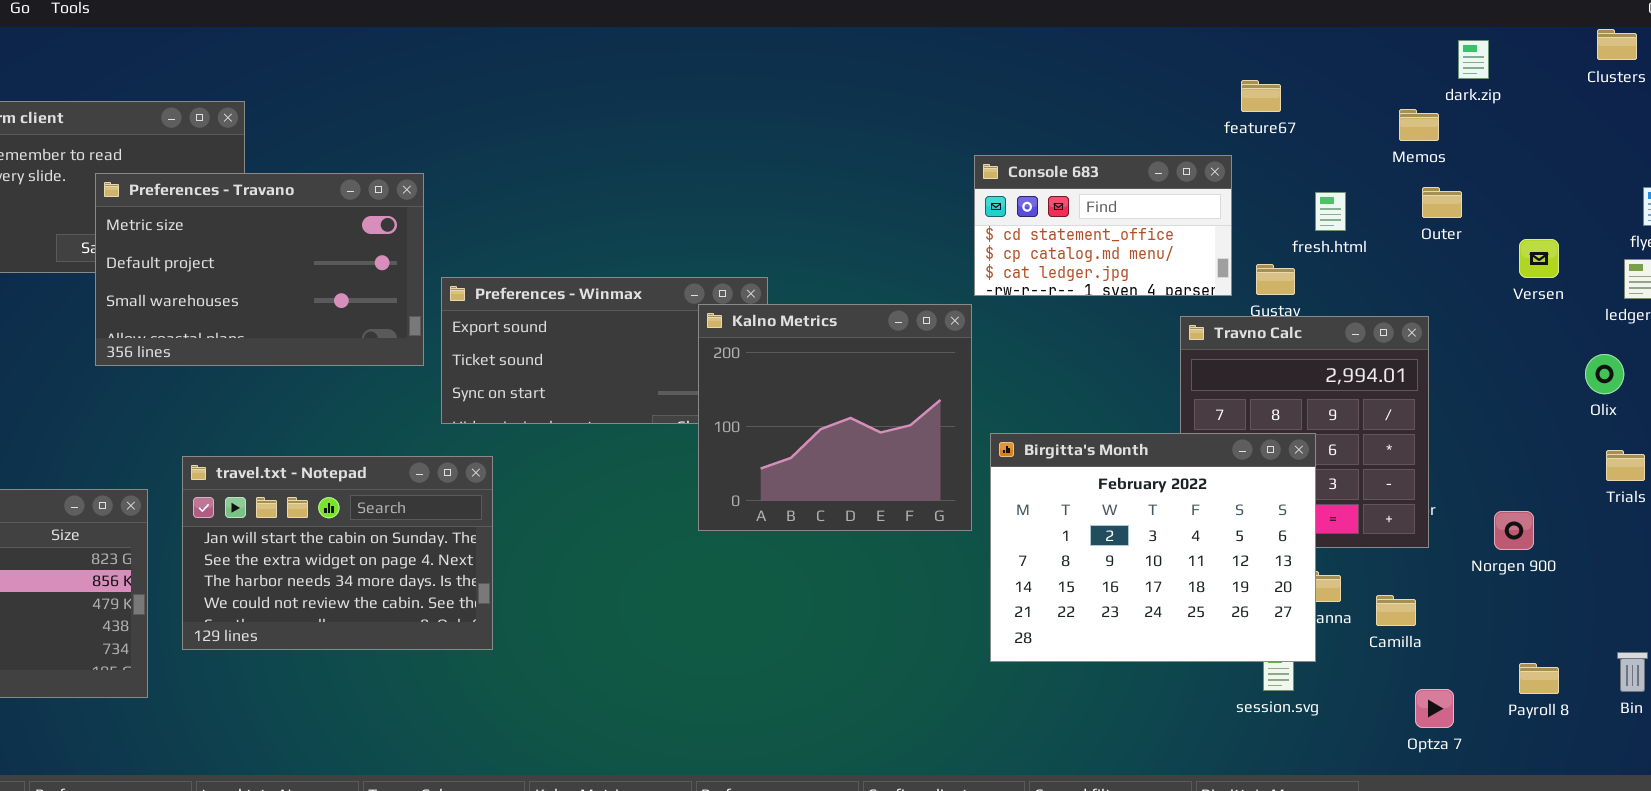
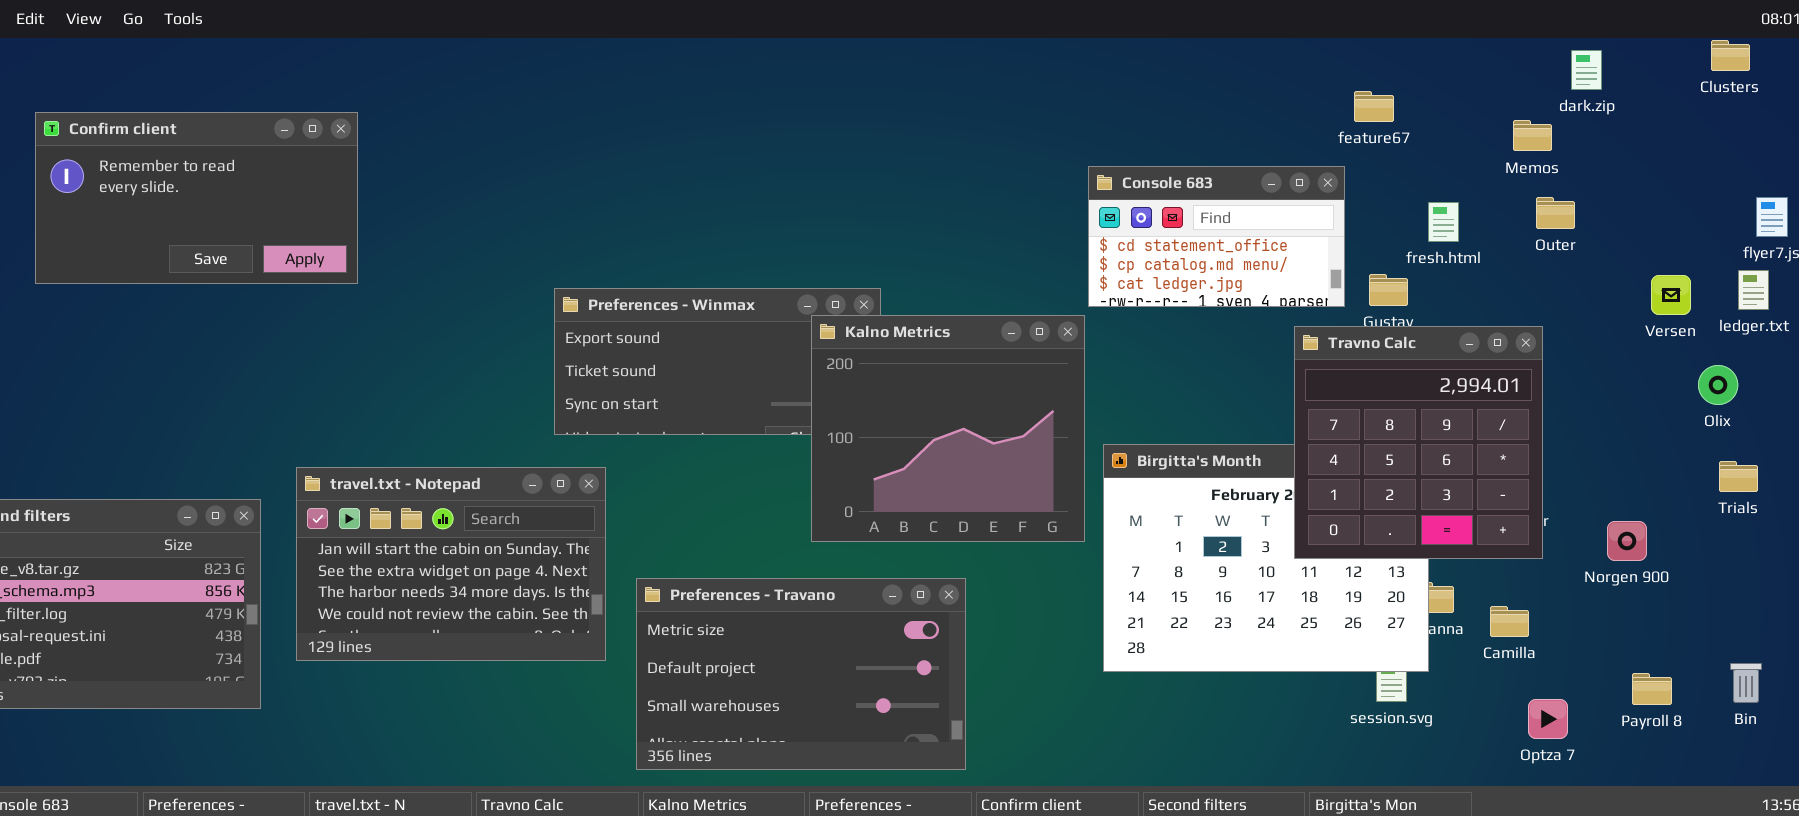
Preferences - Travano: [95,173,424,366] -> [636,578,966,770], moved
Versen: [1519,239,1559,278] -> [1651,275,1691,315], moved
Travno Calc: [1180,316,1429,548] -> [1294,326,1543,559], raised

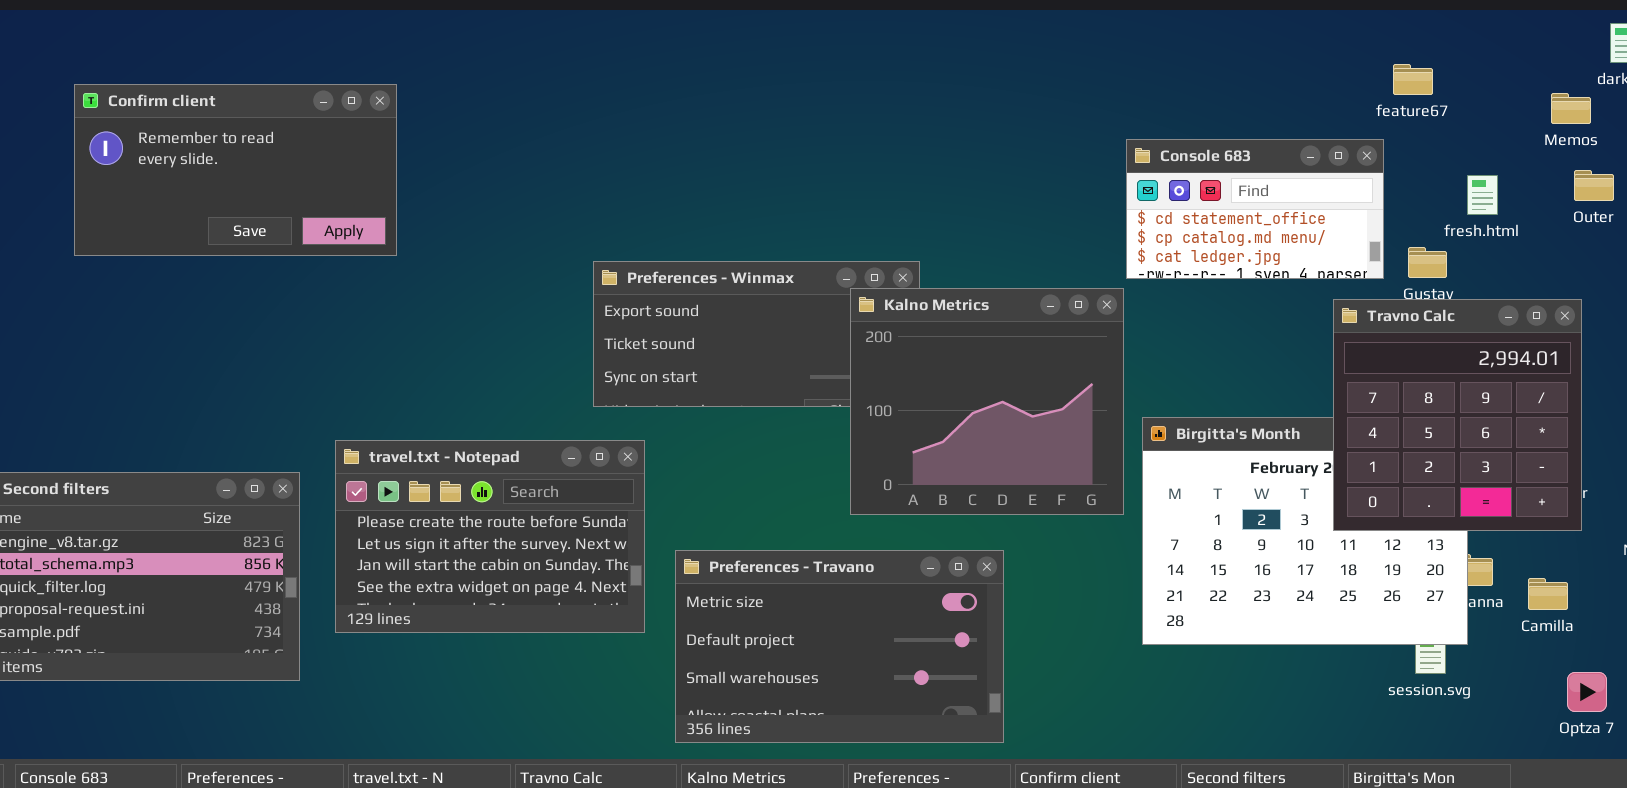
travel.txt - Notepad: [296,467,606,661] -> [335,440,645,633], scrolled up 2 rows

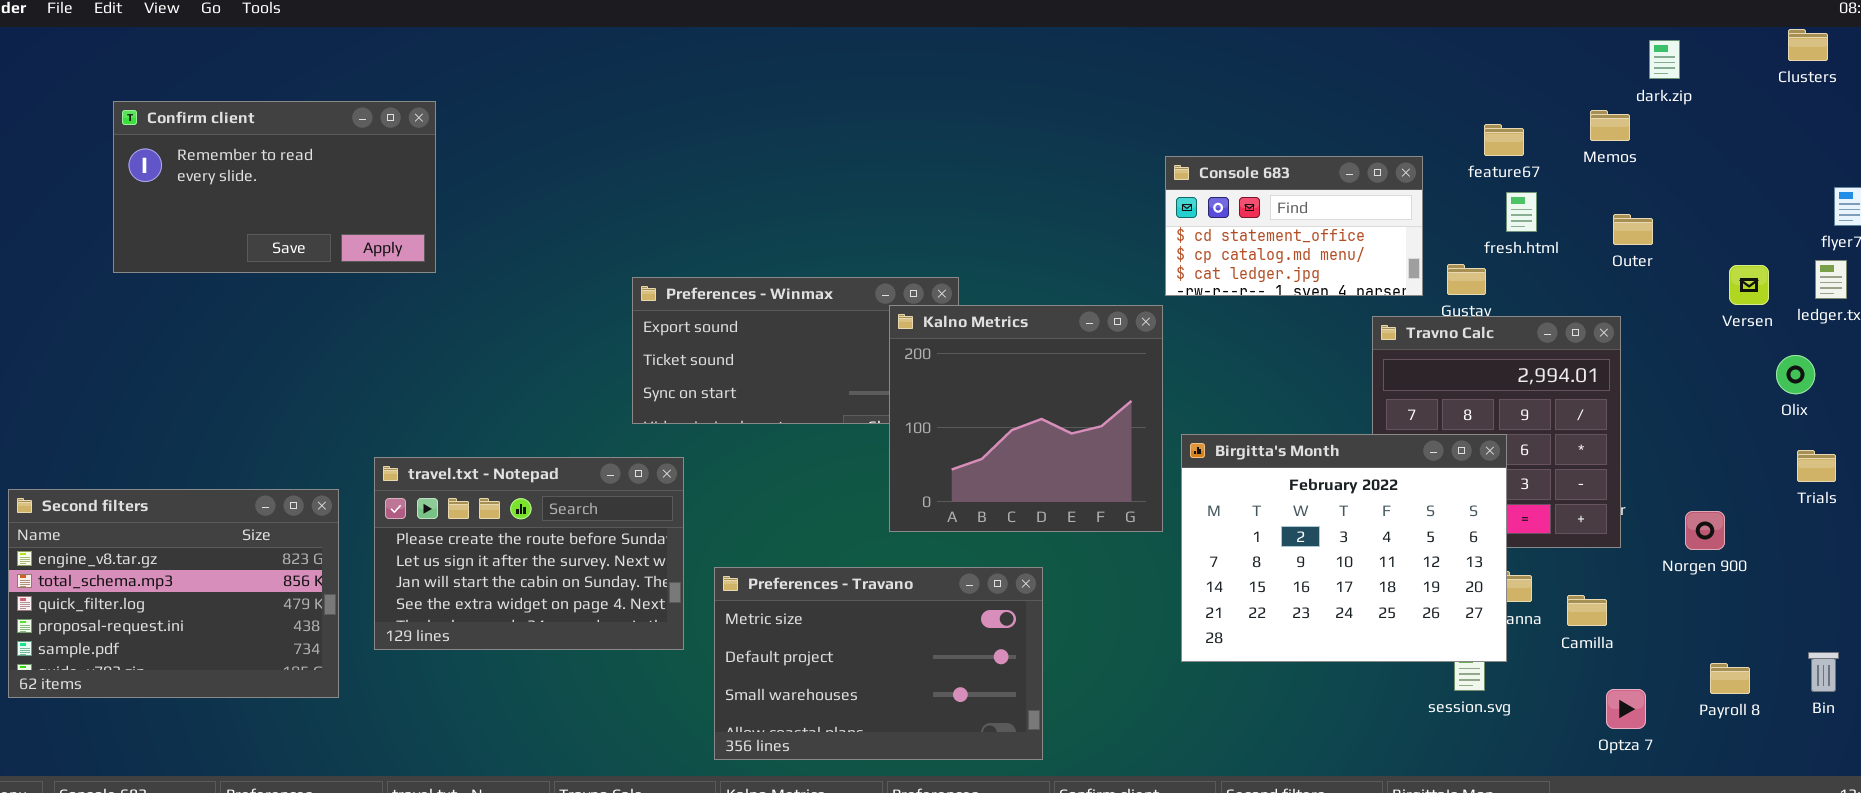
feature67: [1393,64,1433,95] -> [1484,124,1524,156], moved
Outer: [1574,170,1614,201] -> [1613,214,1653,245], moved
Birgitta's Month: [1142,417,1468,645] -> [1181,434,1507,662], raised

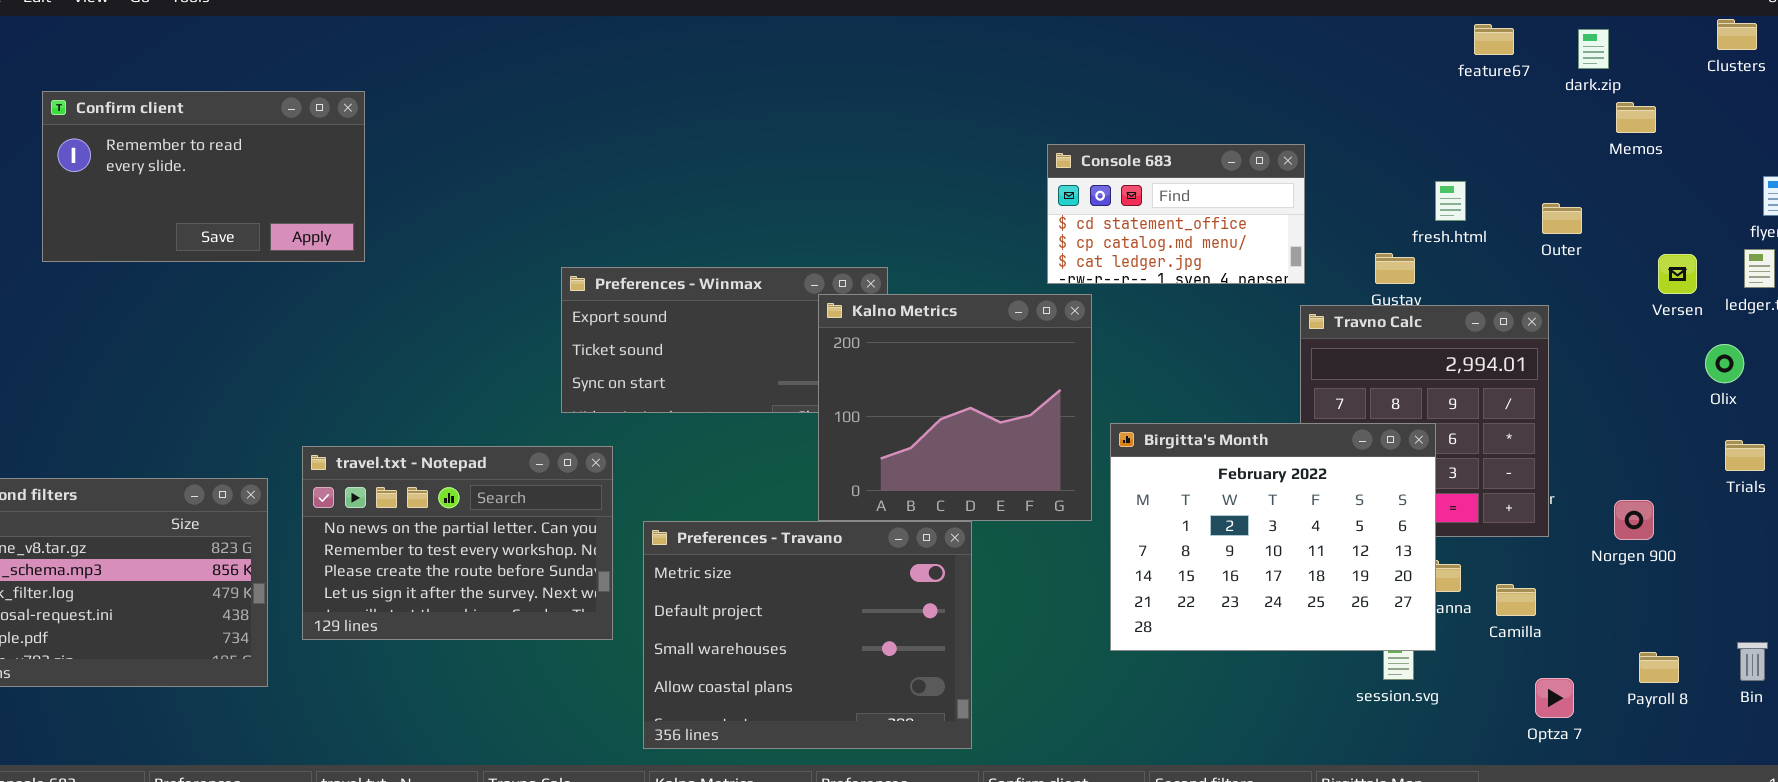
Memos: [1590,110,1630,141] -> [1616,102,1656,133], moved
feature67: [1484,124,1524,156] -> [1474,24,1514,55], moved
Console 683: [1165,156,1423,296] -> [1047,144,1305,284], moved
travel.txt - Notepad: [374,457,684,650] -> [302,446,613,640], scrolled up 2 rows
Preferences - Travano: [714,567,1043,760] -> [643,521,972,749], resized

